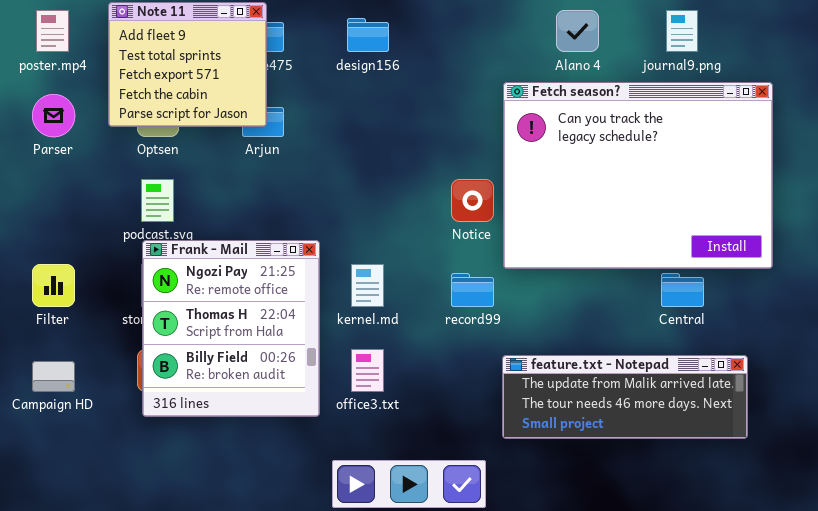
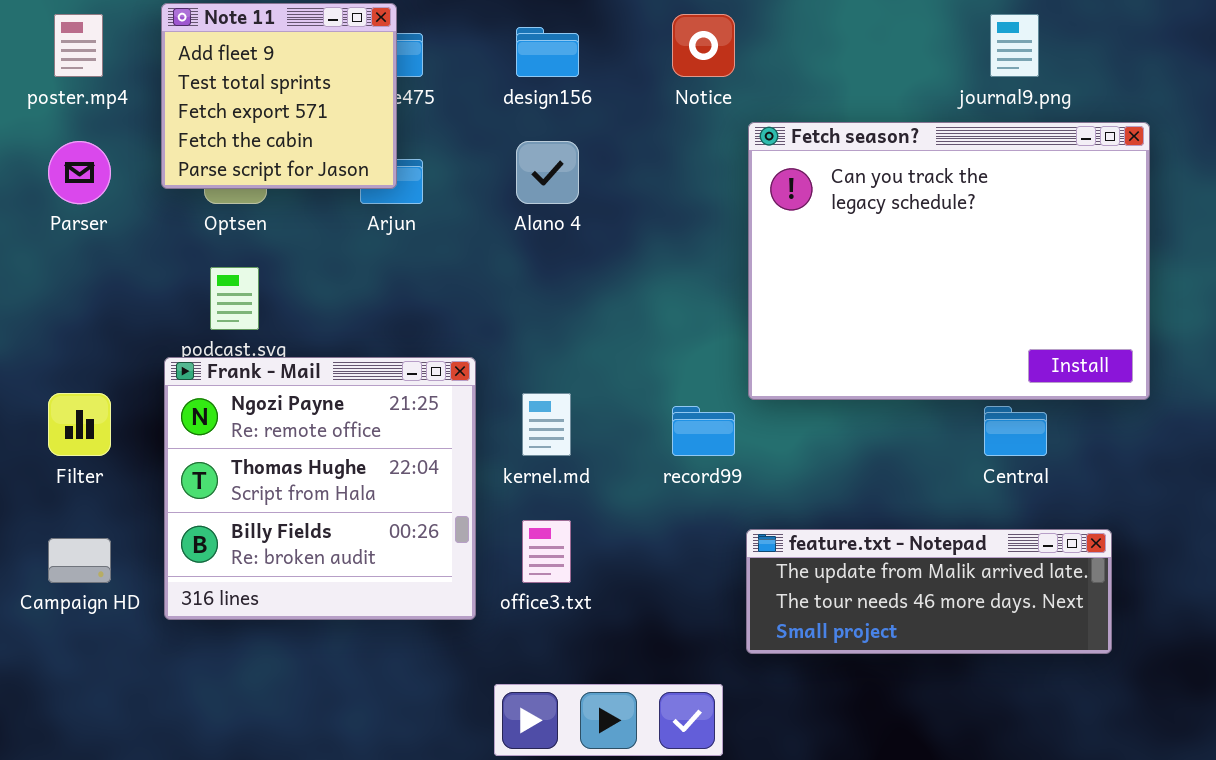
Alano 4: [556,10,599,52] -> [516,141,579,204], moved
Notice: [451,179,494,222] -> [672,14,735,77], moved
Frank - Mail: [142,240,320,417] -> [164,357,476,620], resized

